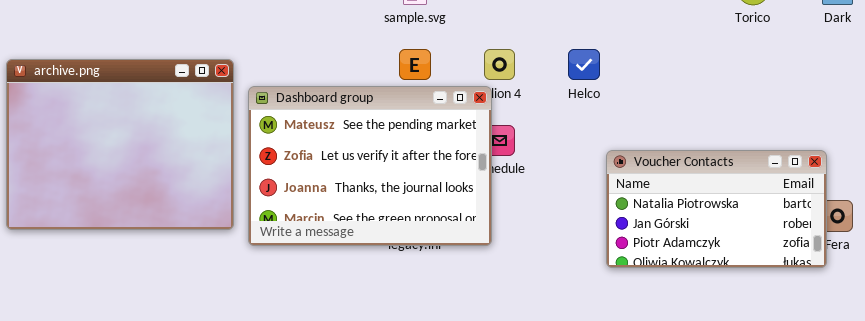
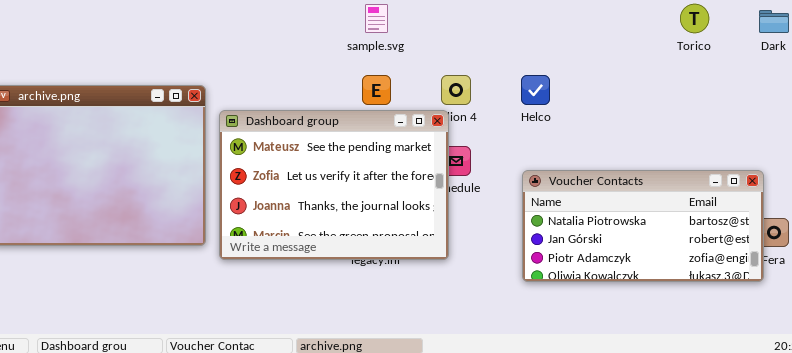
Voucher Contacts: [606,150,827,268] -> [522,170,764,282], resized

